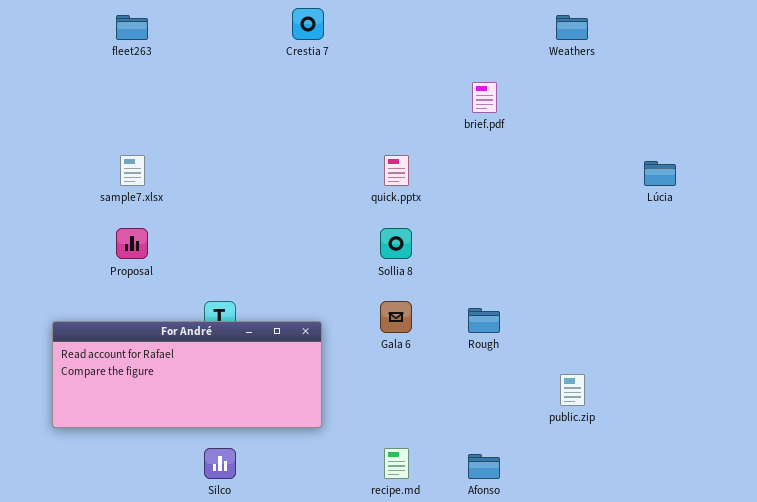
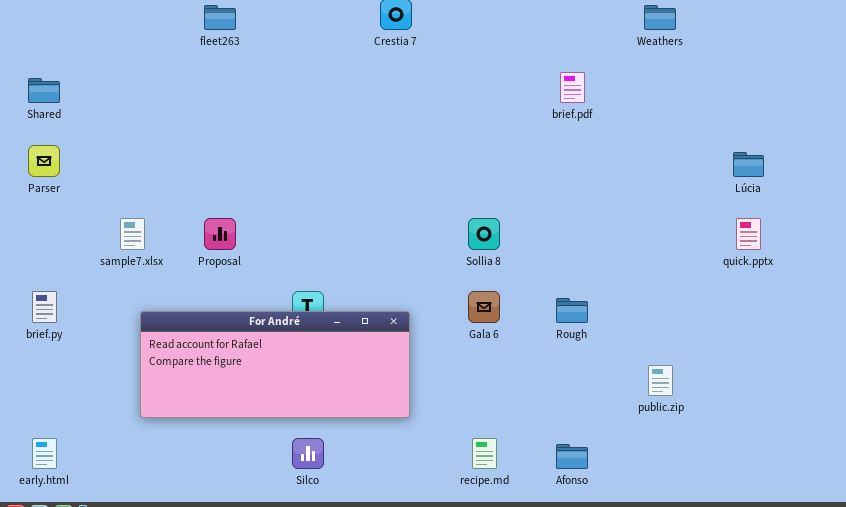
sample7.xlsx: [120,155,145,186] -> [120,218,145,250], moved
quick.pptx: [384,155,409,186] -> [736,218,761,250], moved

